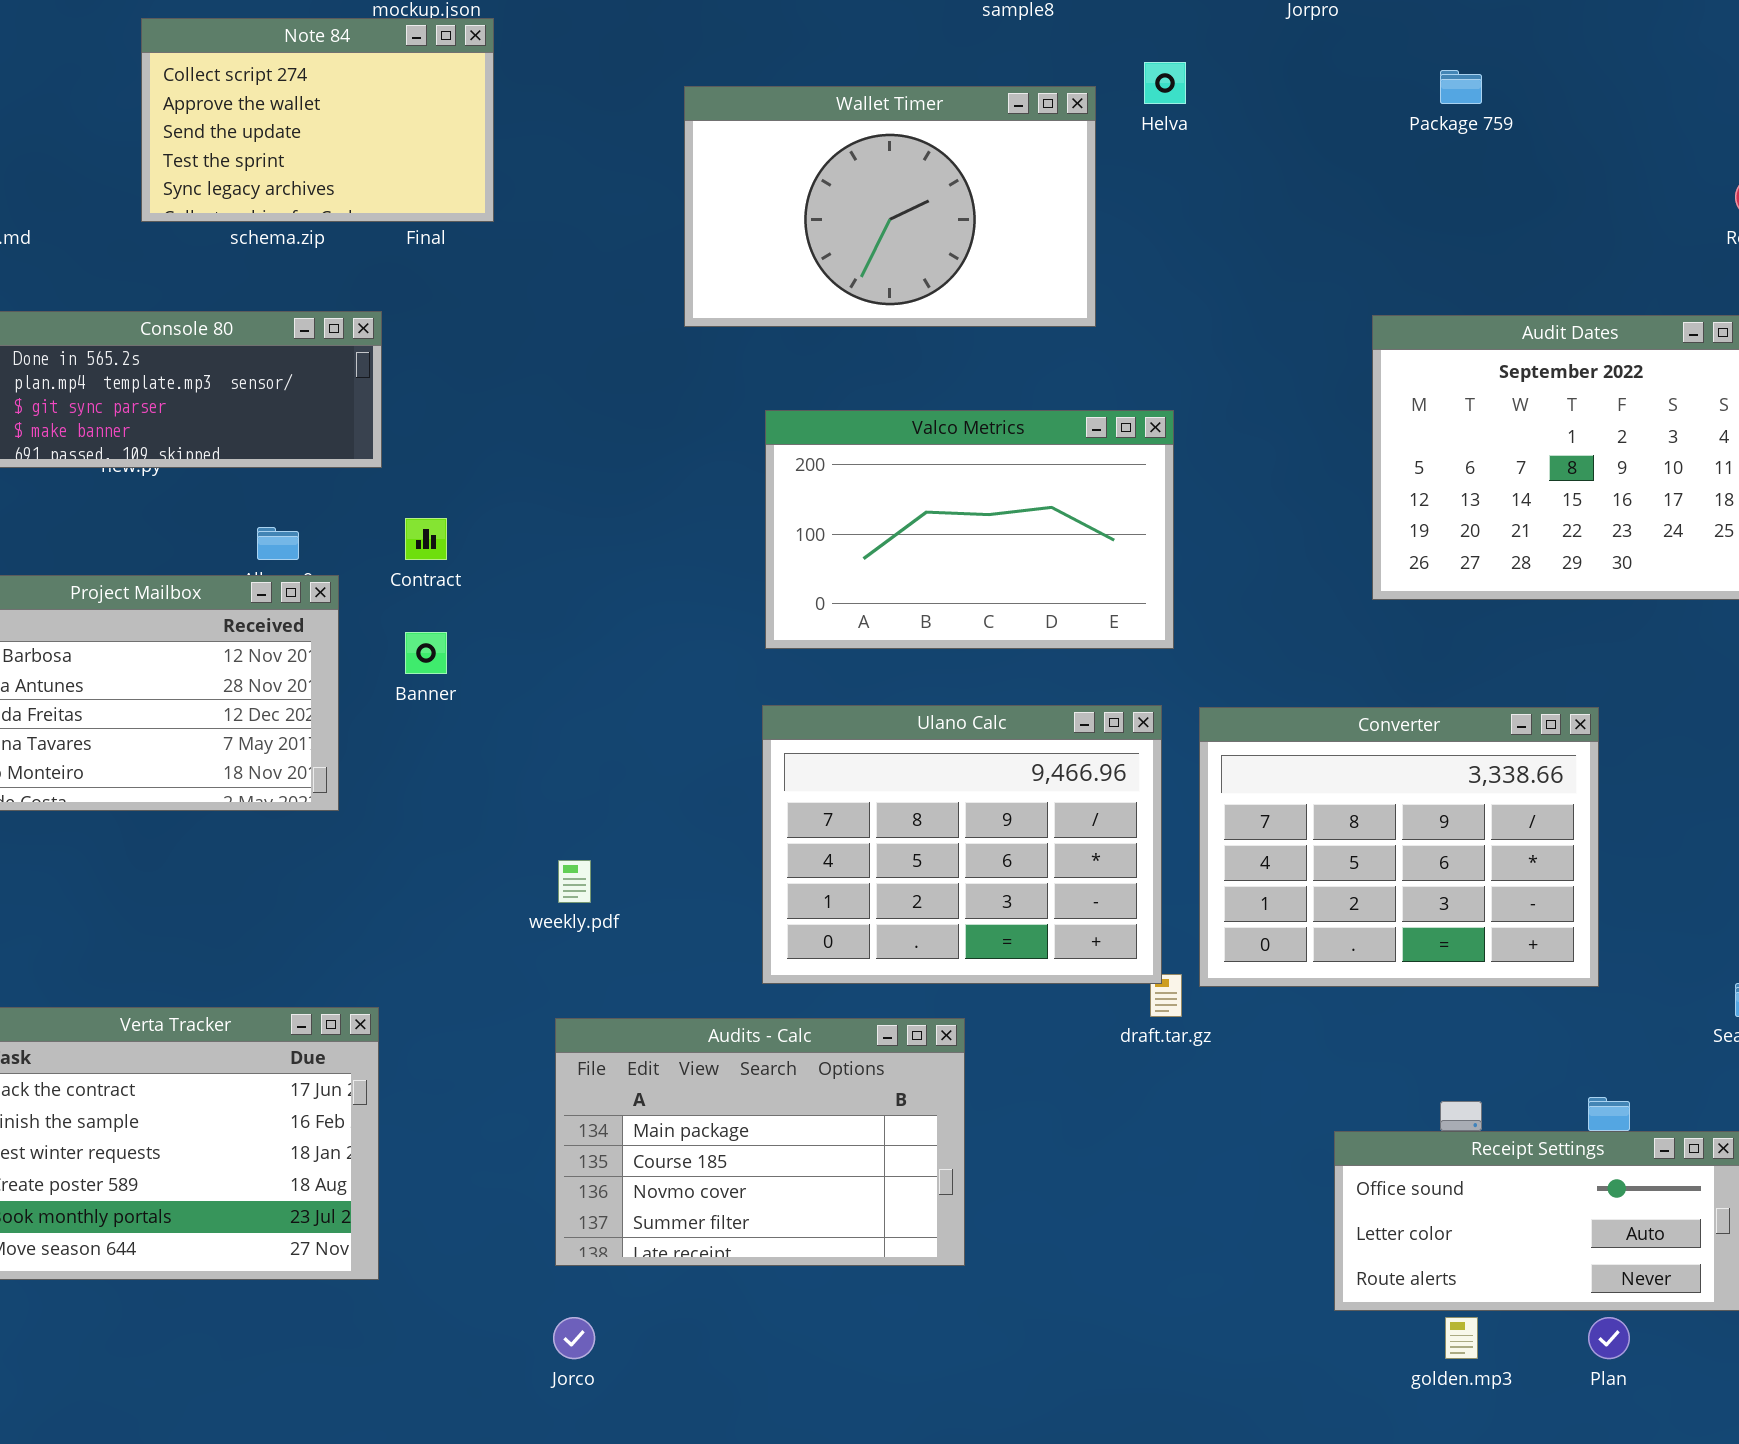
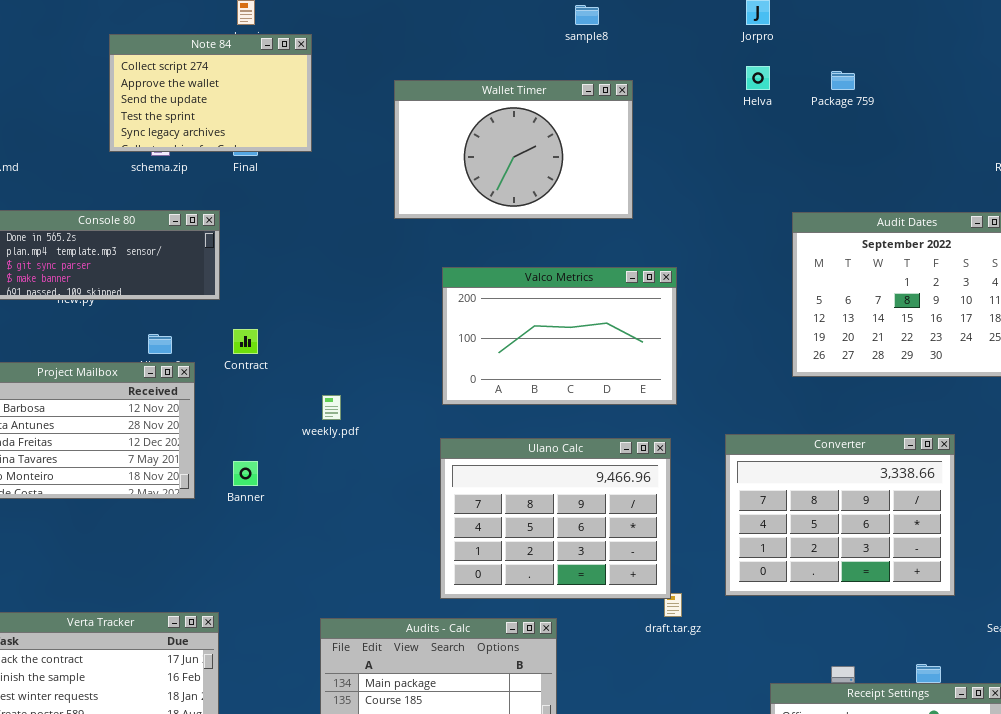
Note 84: [141,18,494,222] -> [109,34,312,152], moved
Helva: [1144,62,1186,104] -> [746,66,770,90], moved
Banner: [405,632,447,674] -> [233,461,258,486], moved
Converter: [1199,707,1599,987] -> [725,434,955,596], moved
weekly.pdf: [558,860,591,903] -> [322,395,341,420], moved

